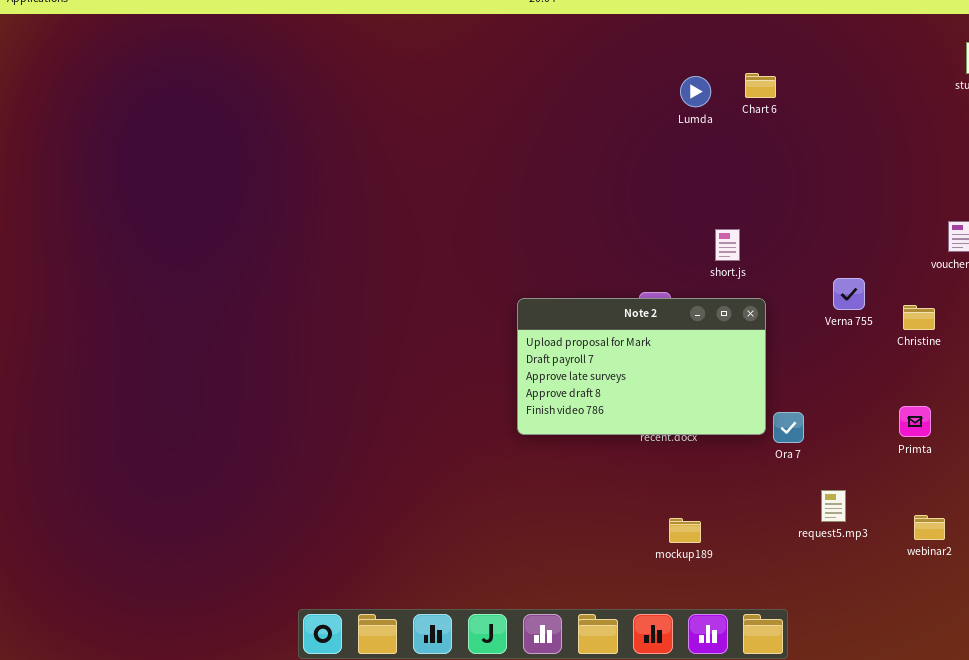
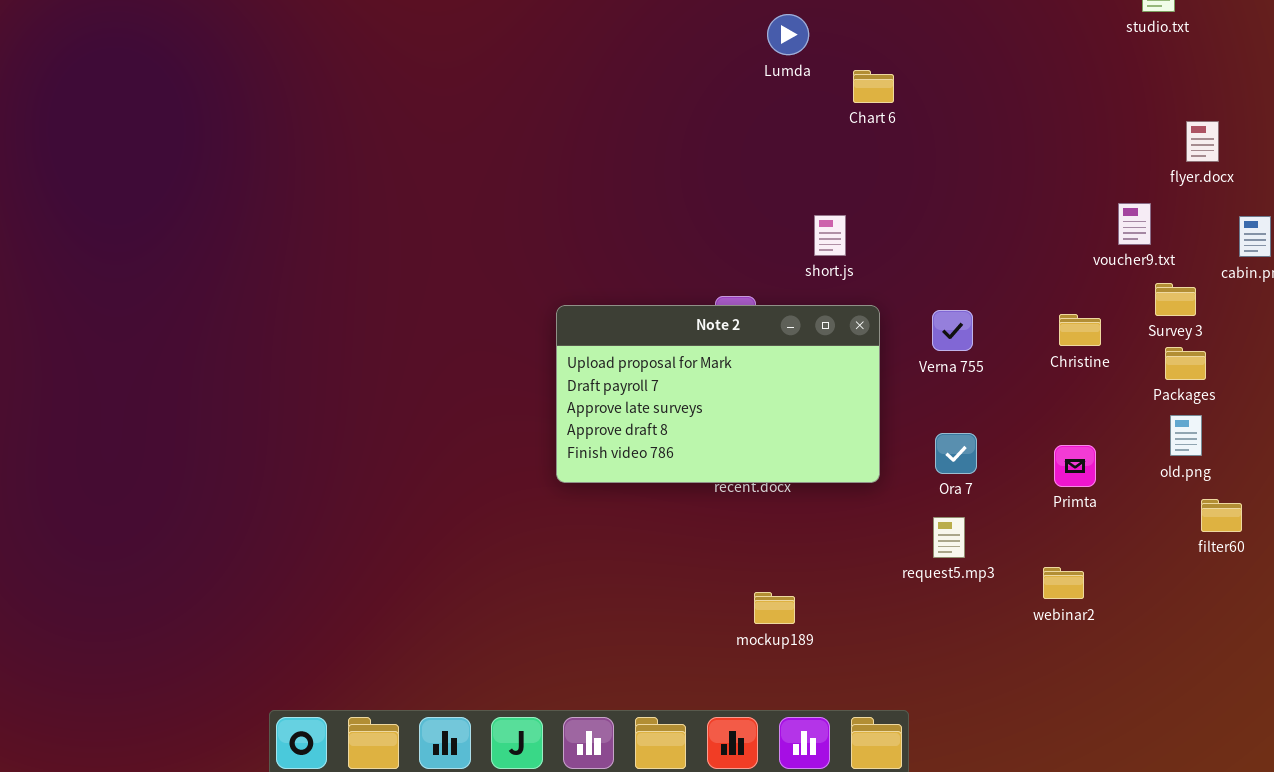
Chart 6: [745,73,776,98] -> [853,70,894,103], moved
Verna 755: [833,278,865,310] -> [932,310,973,351], moved
Ora 7: [773,412,804,443] -> [935,433,977,474], moved
request5.mp3: [821,490,846,522] -> [933,517,965,558], moved
webinar2: [914,515,945,540] -> [1043,567,1084,599], moved

